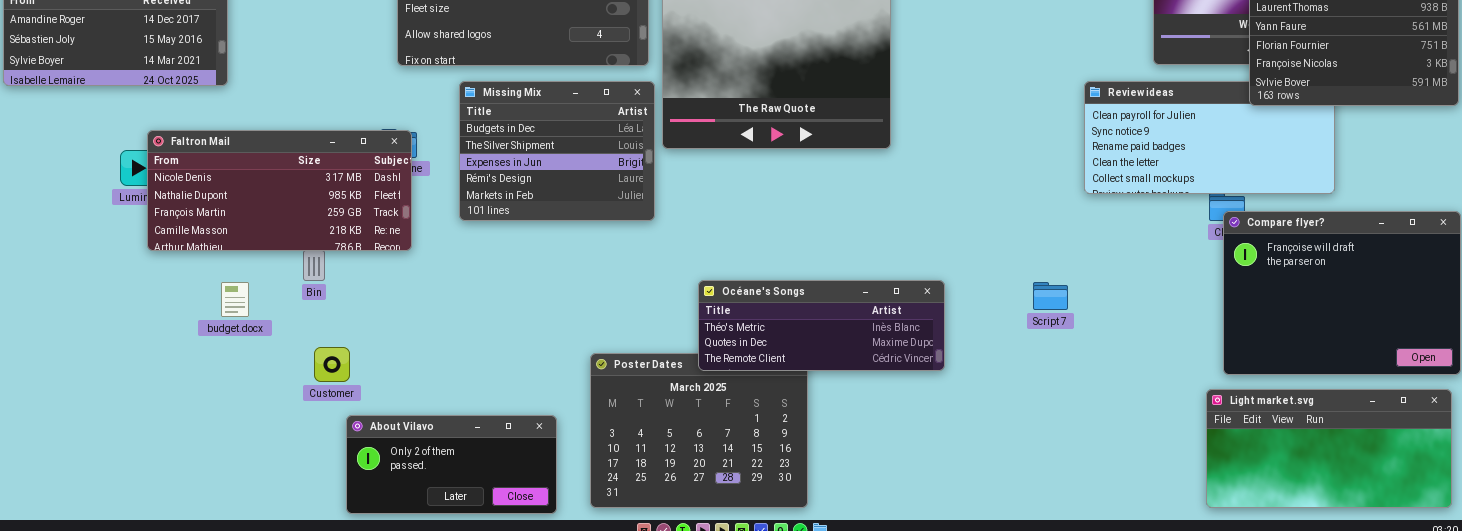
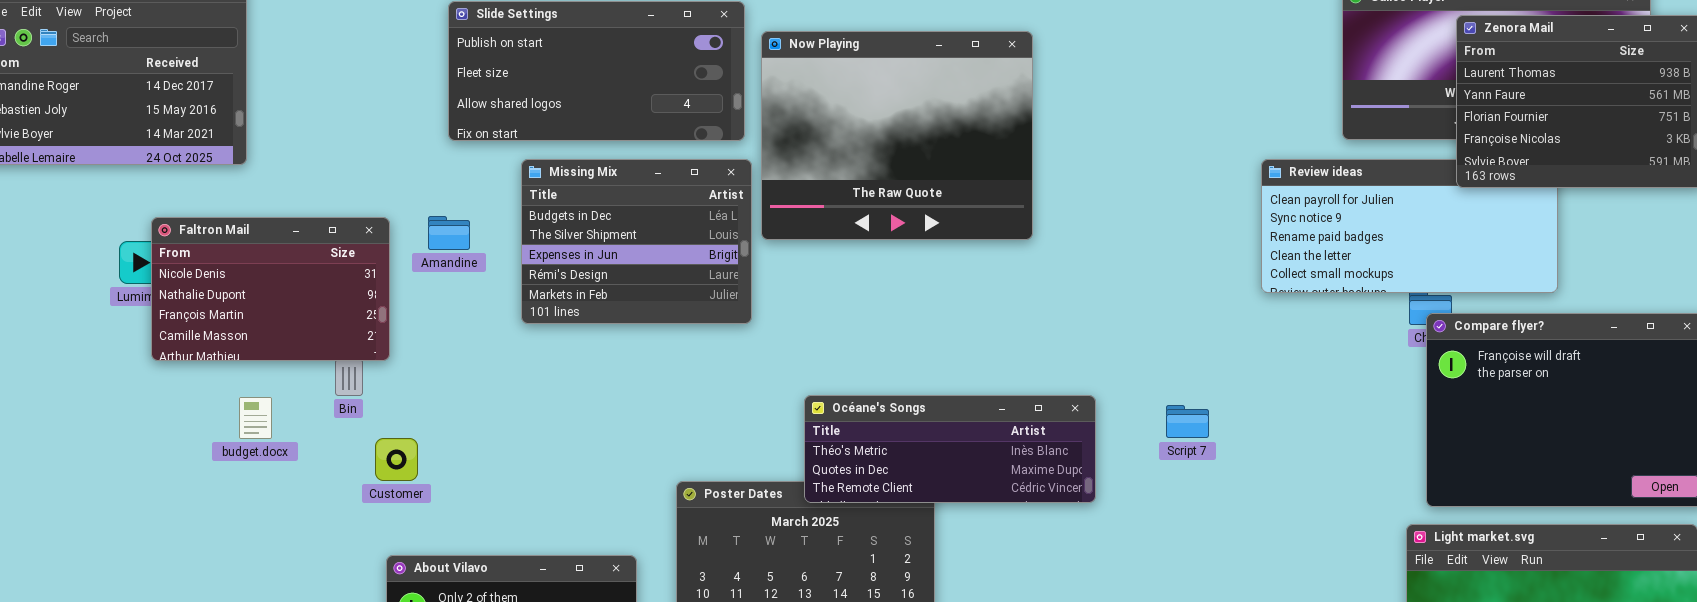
Faltron Mail: [147,130,412,251] -> [151,217,390,361], resized
Script 7: [1033,282,1068,310] -> [1166,405,1209,438], moved
Customer: [314,347,350,382] -> [375,438,418,481], moved

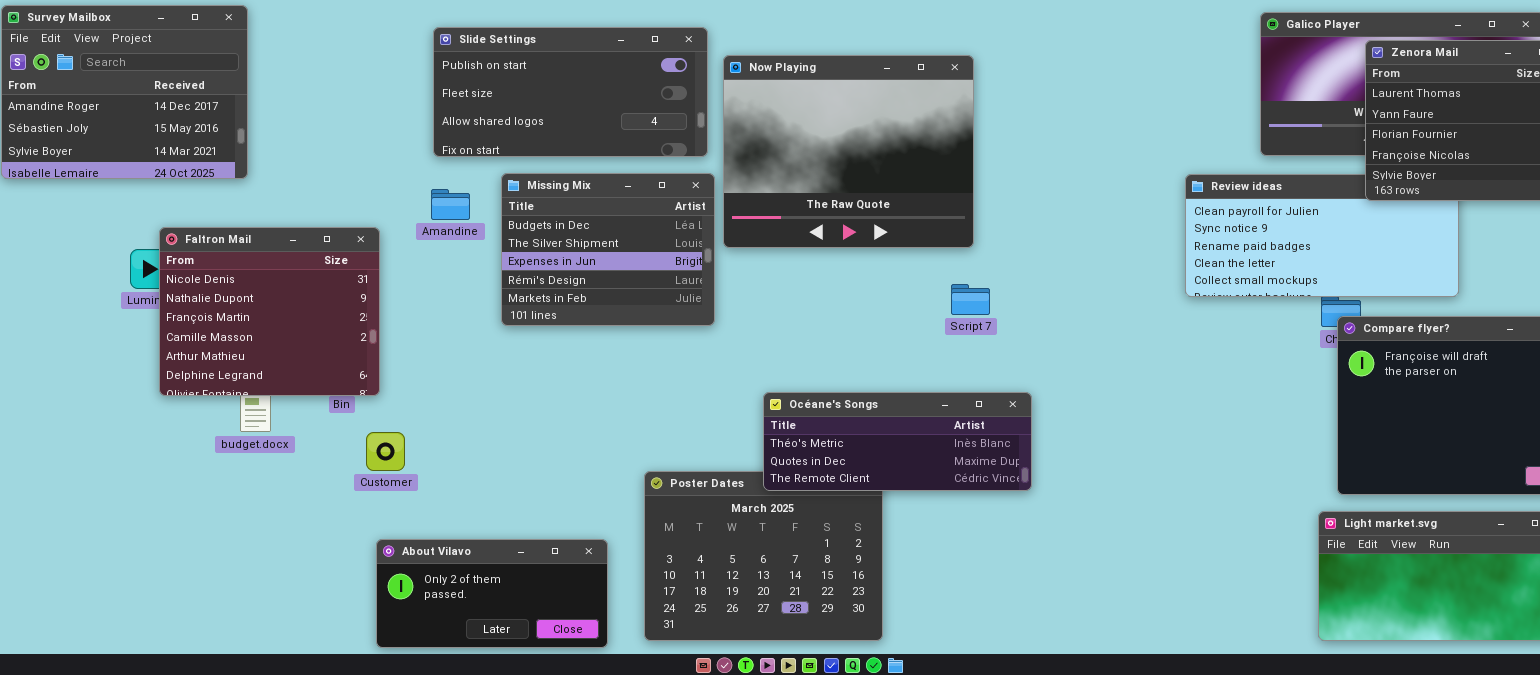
Amandine: [428,216,470,250] -> [431,189,470,220], moved
Faltron Mail: [151,217,390,361] -> [159,227,380,396], resized
Script 7: [1166,405,1209,438] -> [951,284,990,315], moved

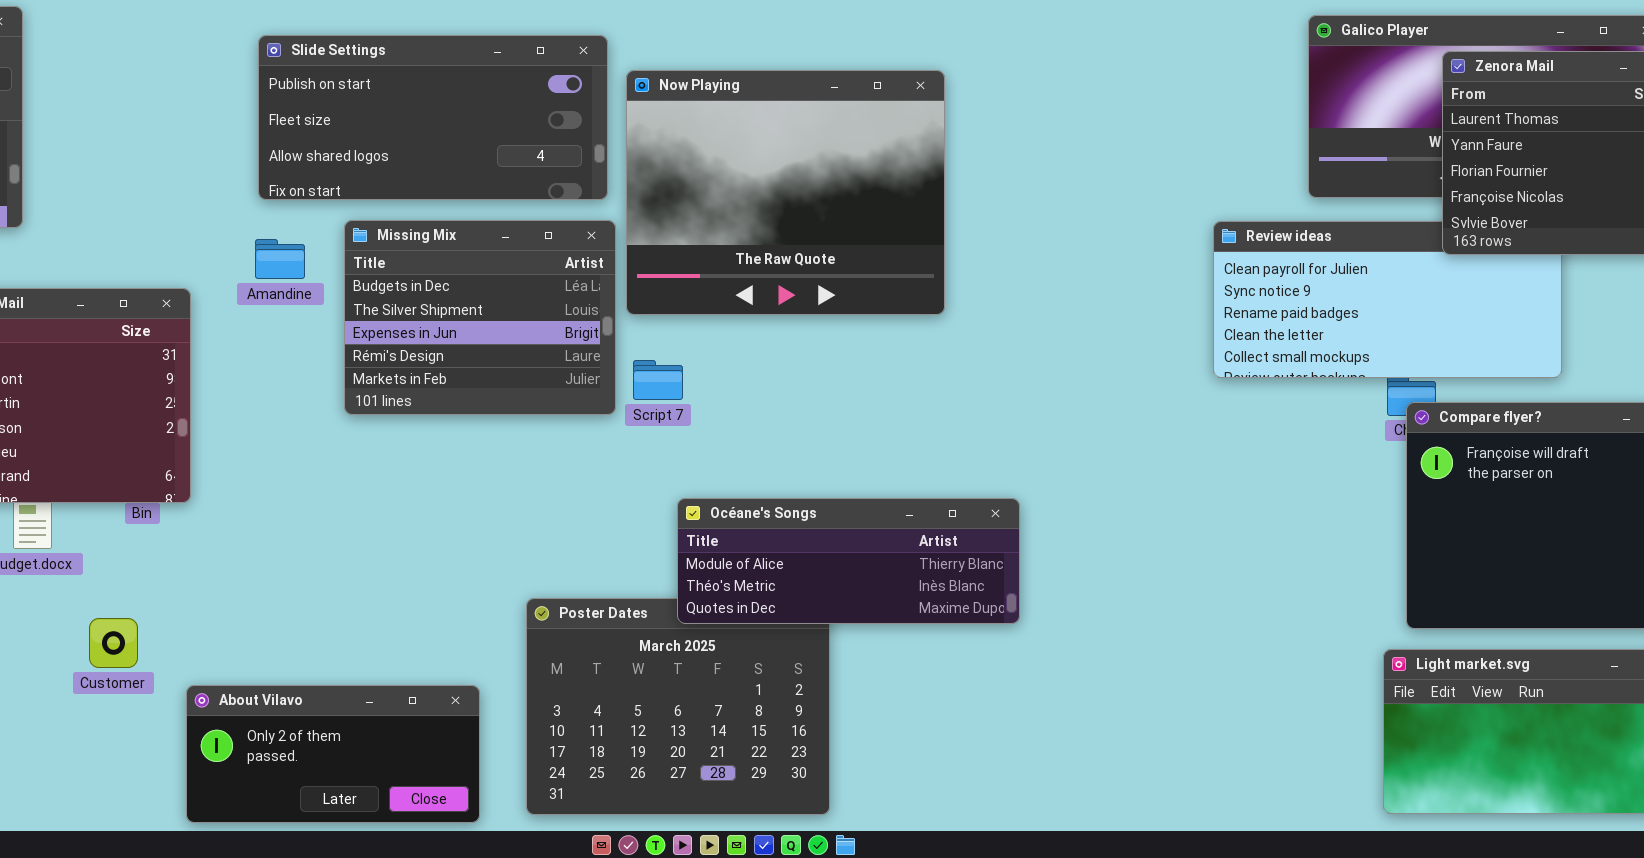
Script 7: [951,284,990,315] -> [633,360,683,400], moved
Océane's Songs: [763,392,1032,491] -> [677,498,1020,624], scrolled up 1 row
Customer: [366,432,405,471] -> [89,618,138,668], moved

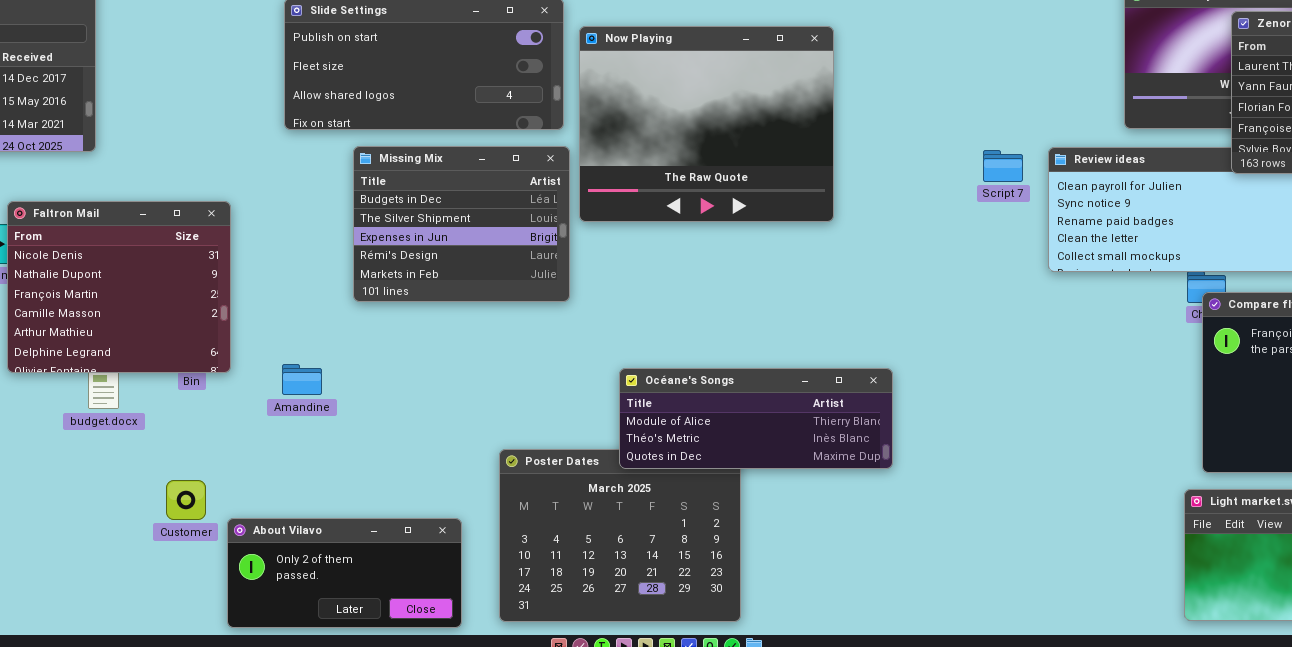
Amandine: [255,239,305,279] -> [282,364,322,395], moved
Script 7: [633,360,683,400] -> [983,150,1023,182], moved
Customer: [89,618,138,668] -> [166,480,206,520], moved

